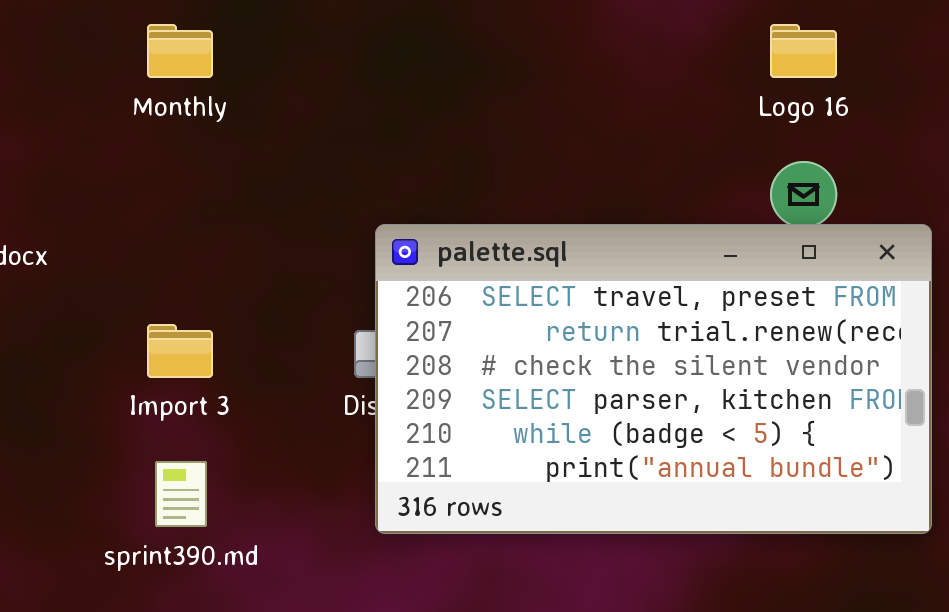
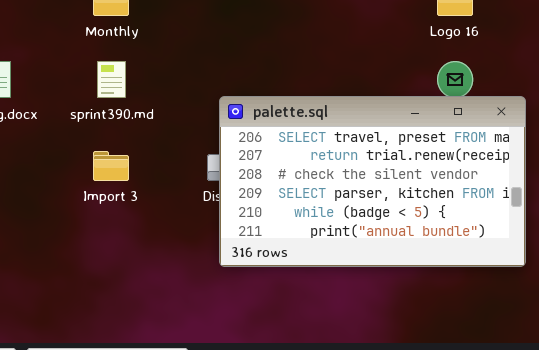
sprint390.md: [155,461,207,527] -> [97,61,126,98], moved

